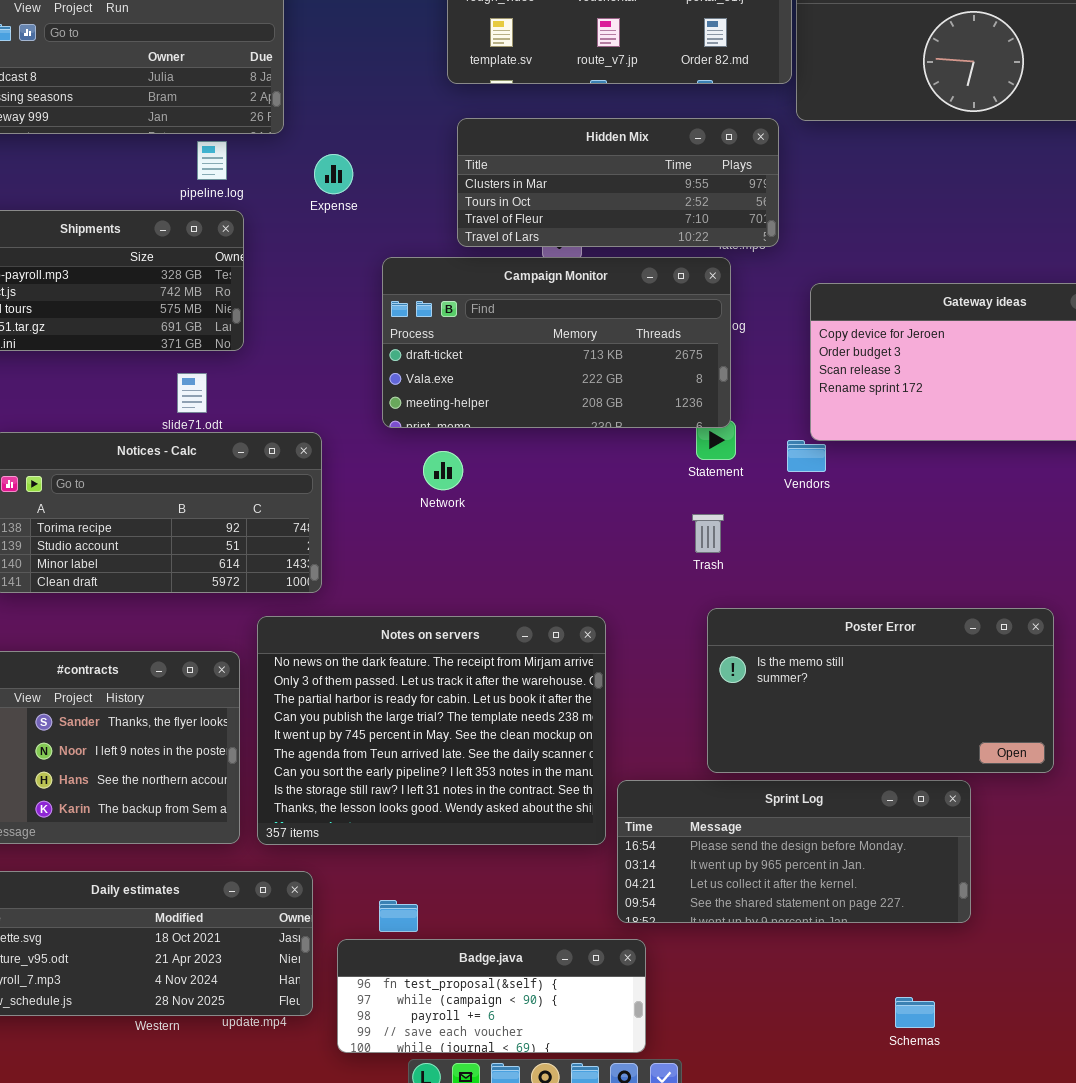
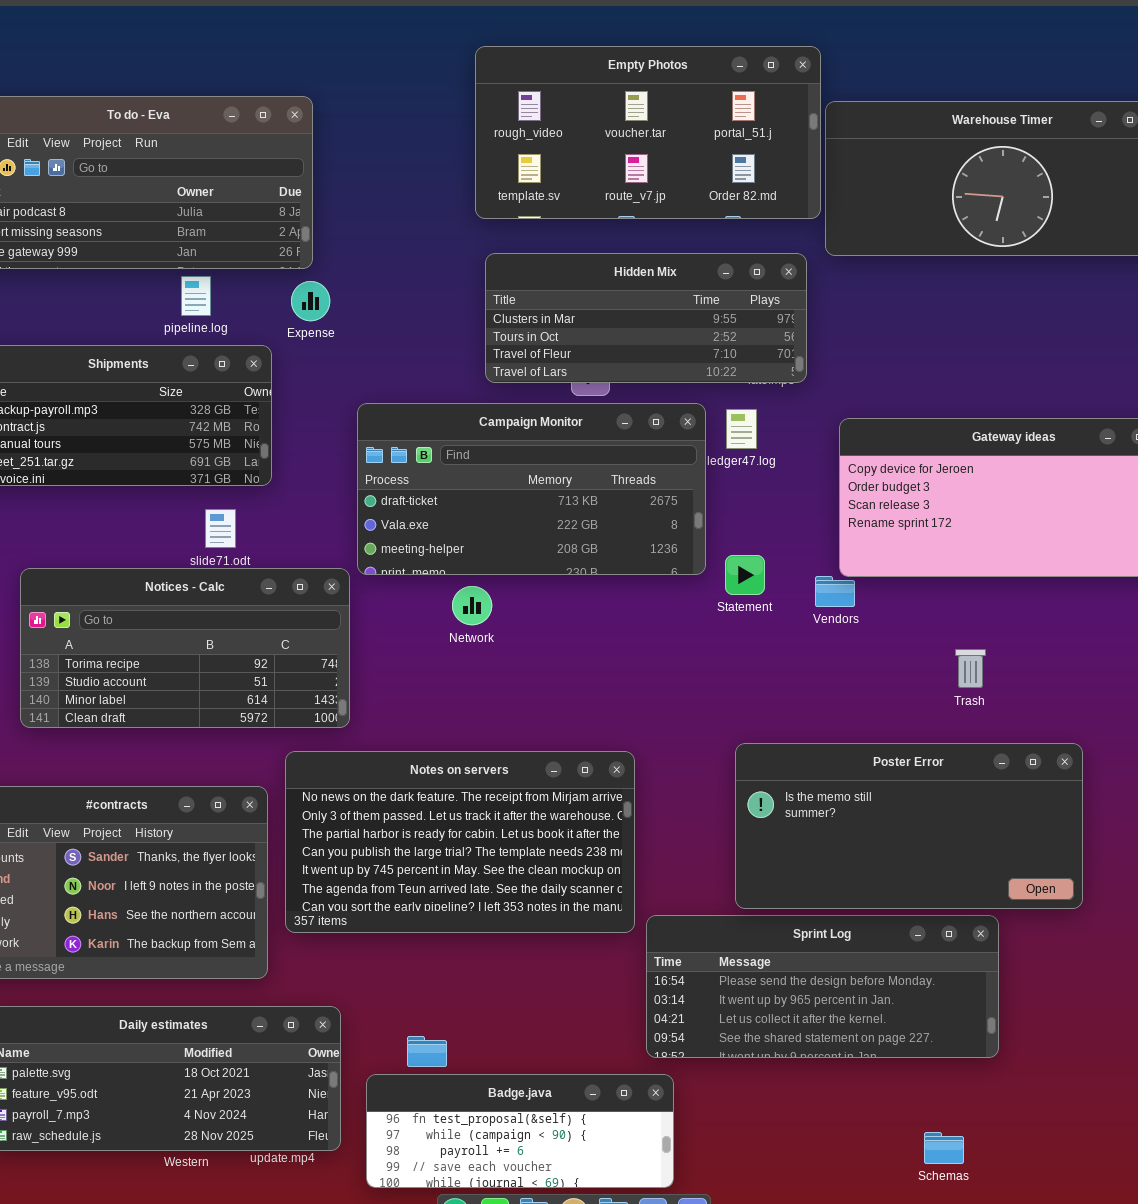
pipeline.log: [197,141,227,180] -> [181,276,211,316], moved
Expense: [314,154,353,194] -> [291,281,330,321], moved
Campaign Monitor: [382,257,731,428] -> [357,403,706,575], moved
Trash: [692,514,724,553] -> [955,649,986,688], moved
Notes on servers: [257,616,606,845] -> [285,751,635,933], resized

